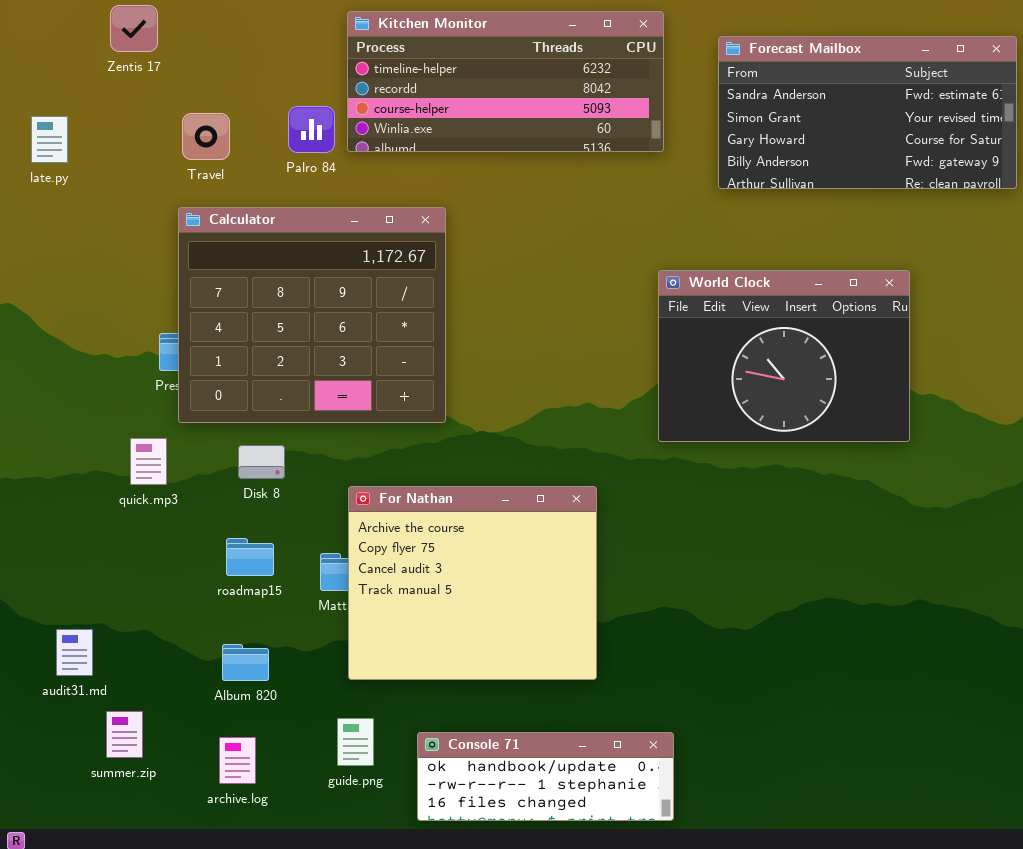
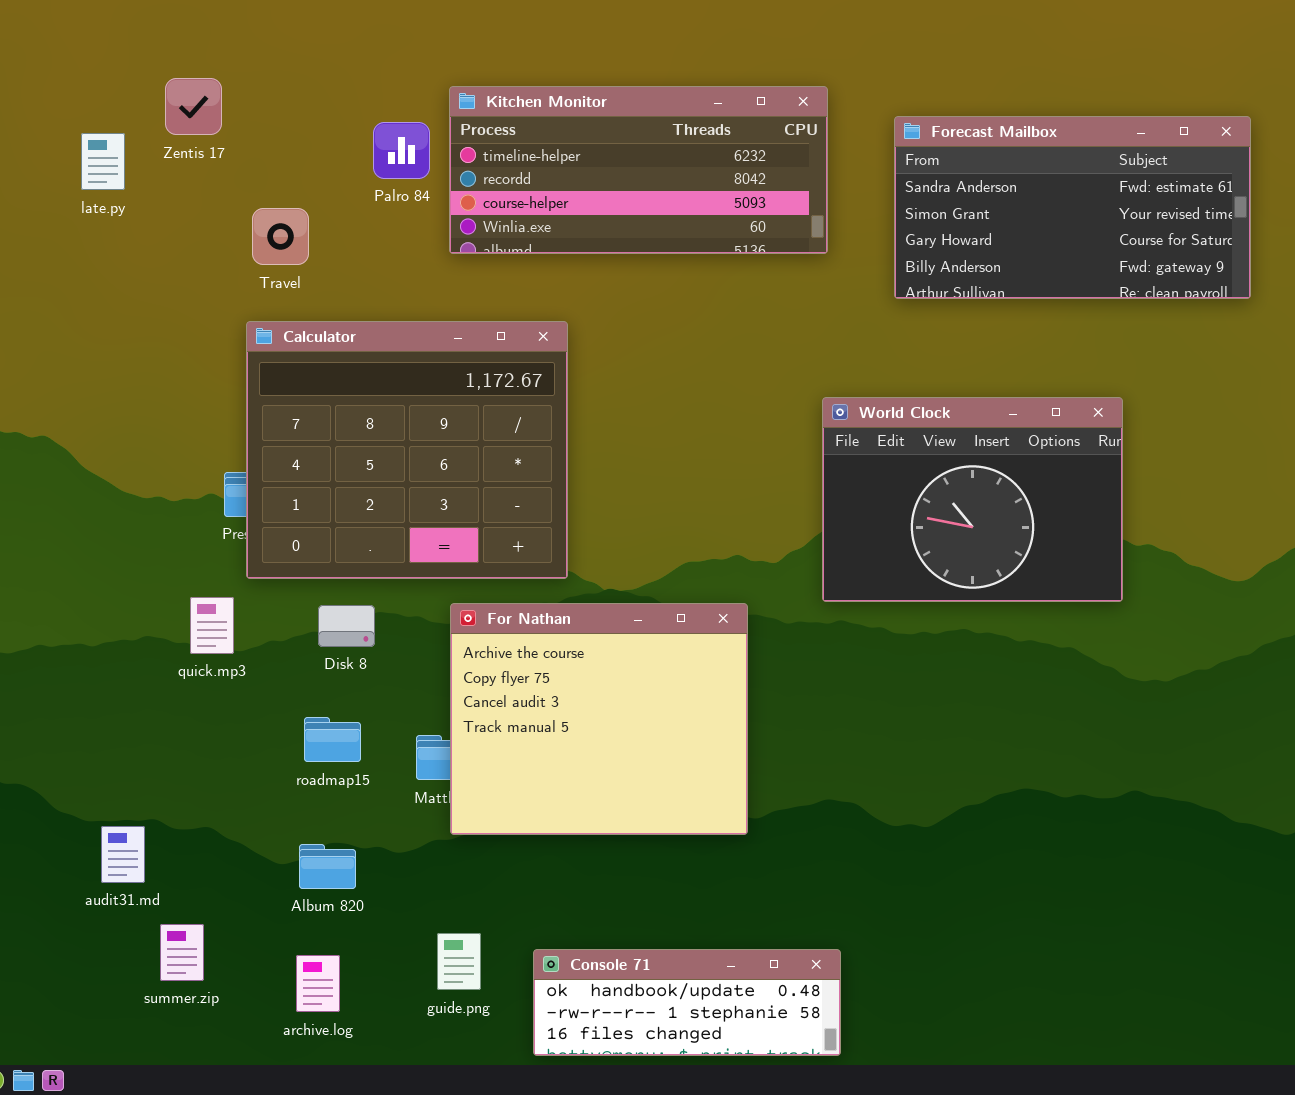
Palro 84: [288,106,335,153] -> [373,122,430,179], moved
late.py: [31,116,68,163] -> [81,133,125,190], moved
For Nathan: [348,486,597,680] -> [450,603,748,835], moved

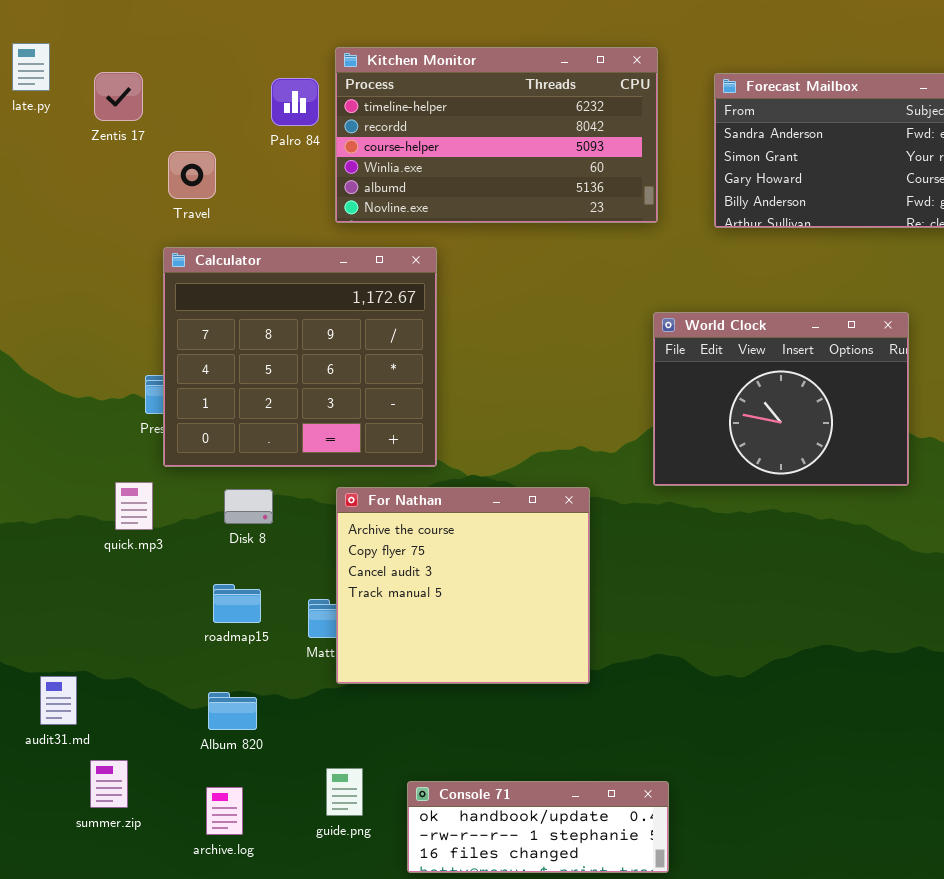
Zentis 17: [165,78,222,135] -> [94,72,143,121], moved
Kitchen Monitor: [449,86,828,254] -> [335,47,658,223], resized
late.py: [81,133,125,190] -> [12,43,50,91], moved

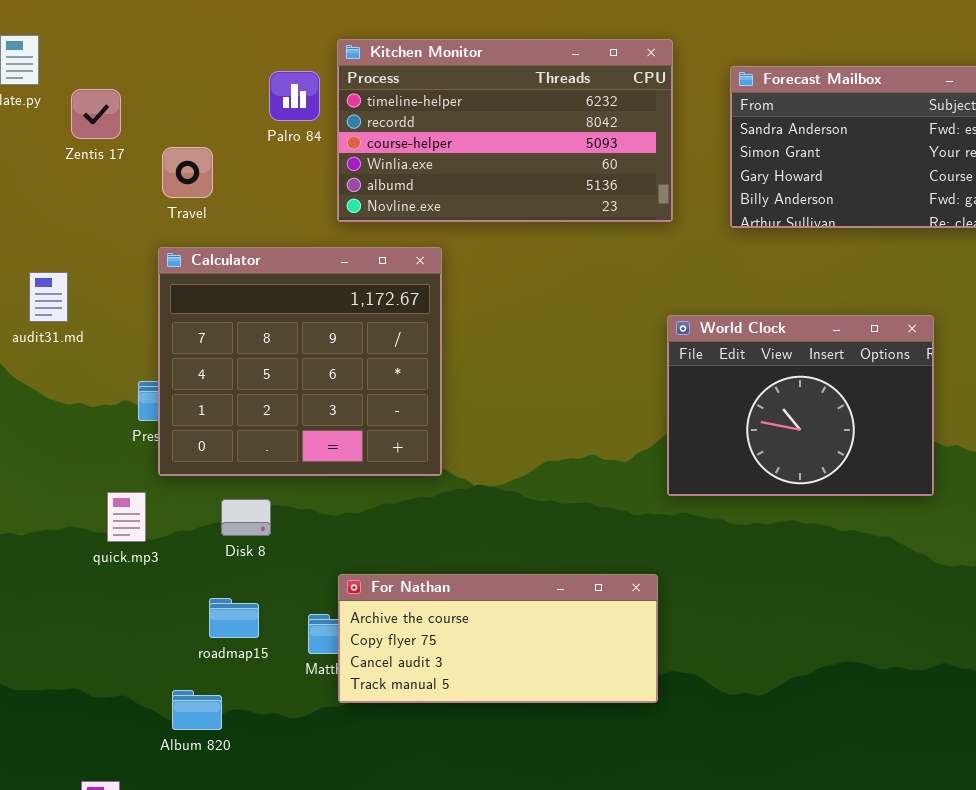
Zentis 17: [94,72,143,121] -> [71,89,121,139], moved
For Nathan: [336,487,590,684] -> [338,574,658,703], resized
audit31.md: [40,676,77,725] -> [29,272,68,322], moved
Album 820: [208,692,257,730] -> [172,690,222,730], moved

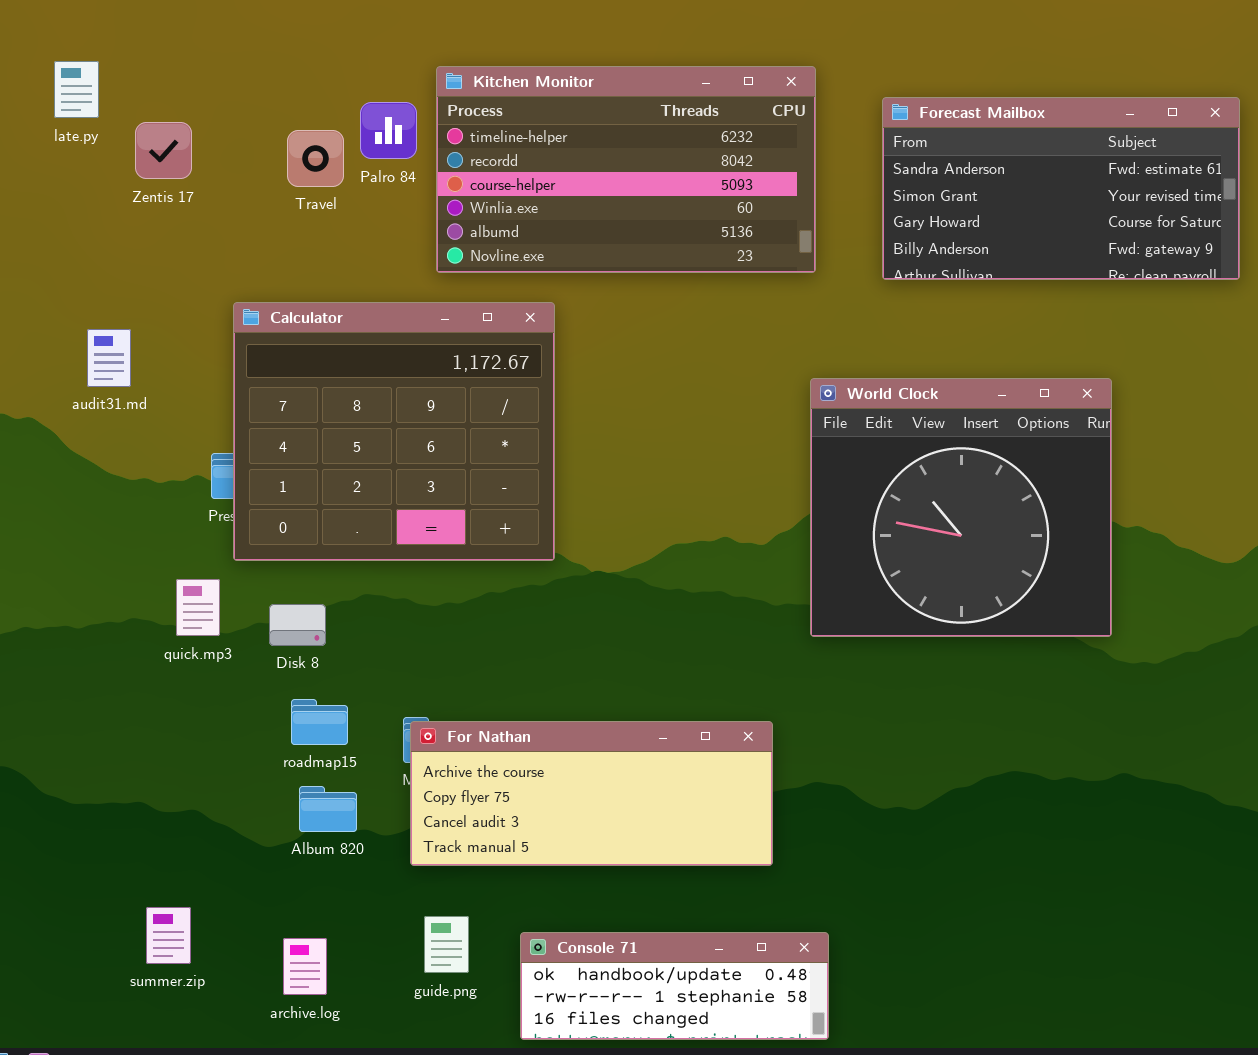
Travel: [162,147,213,198] -> [287,130,344,187], moved
World Clock: [667,315,934,496] -> [810,378,1112,637], resized
Disk 8: [221,499,271,536] -> [269,604,326,646], moved
For Nathan: [338,574,658,703] -> [410,721,773,866], moved
Album 820: [172,690,222,730] -> [299,786,357,832], moved

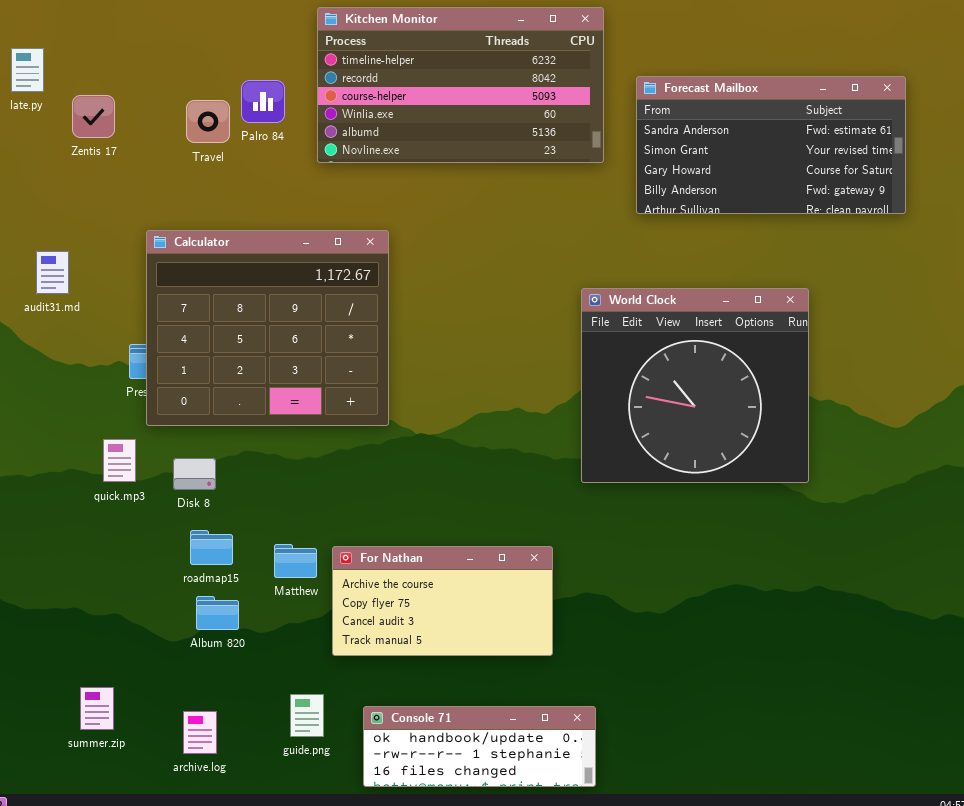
Kitchen Monitor: [436,66,816,273] -> [317,7,604,163], moved
For Nathan: [410,721,773,866] -> [332,546,553,656], resized

